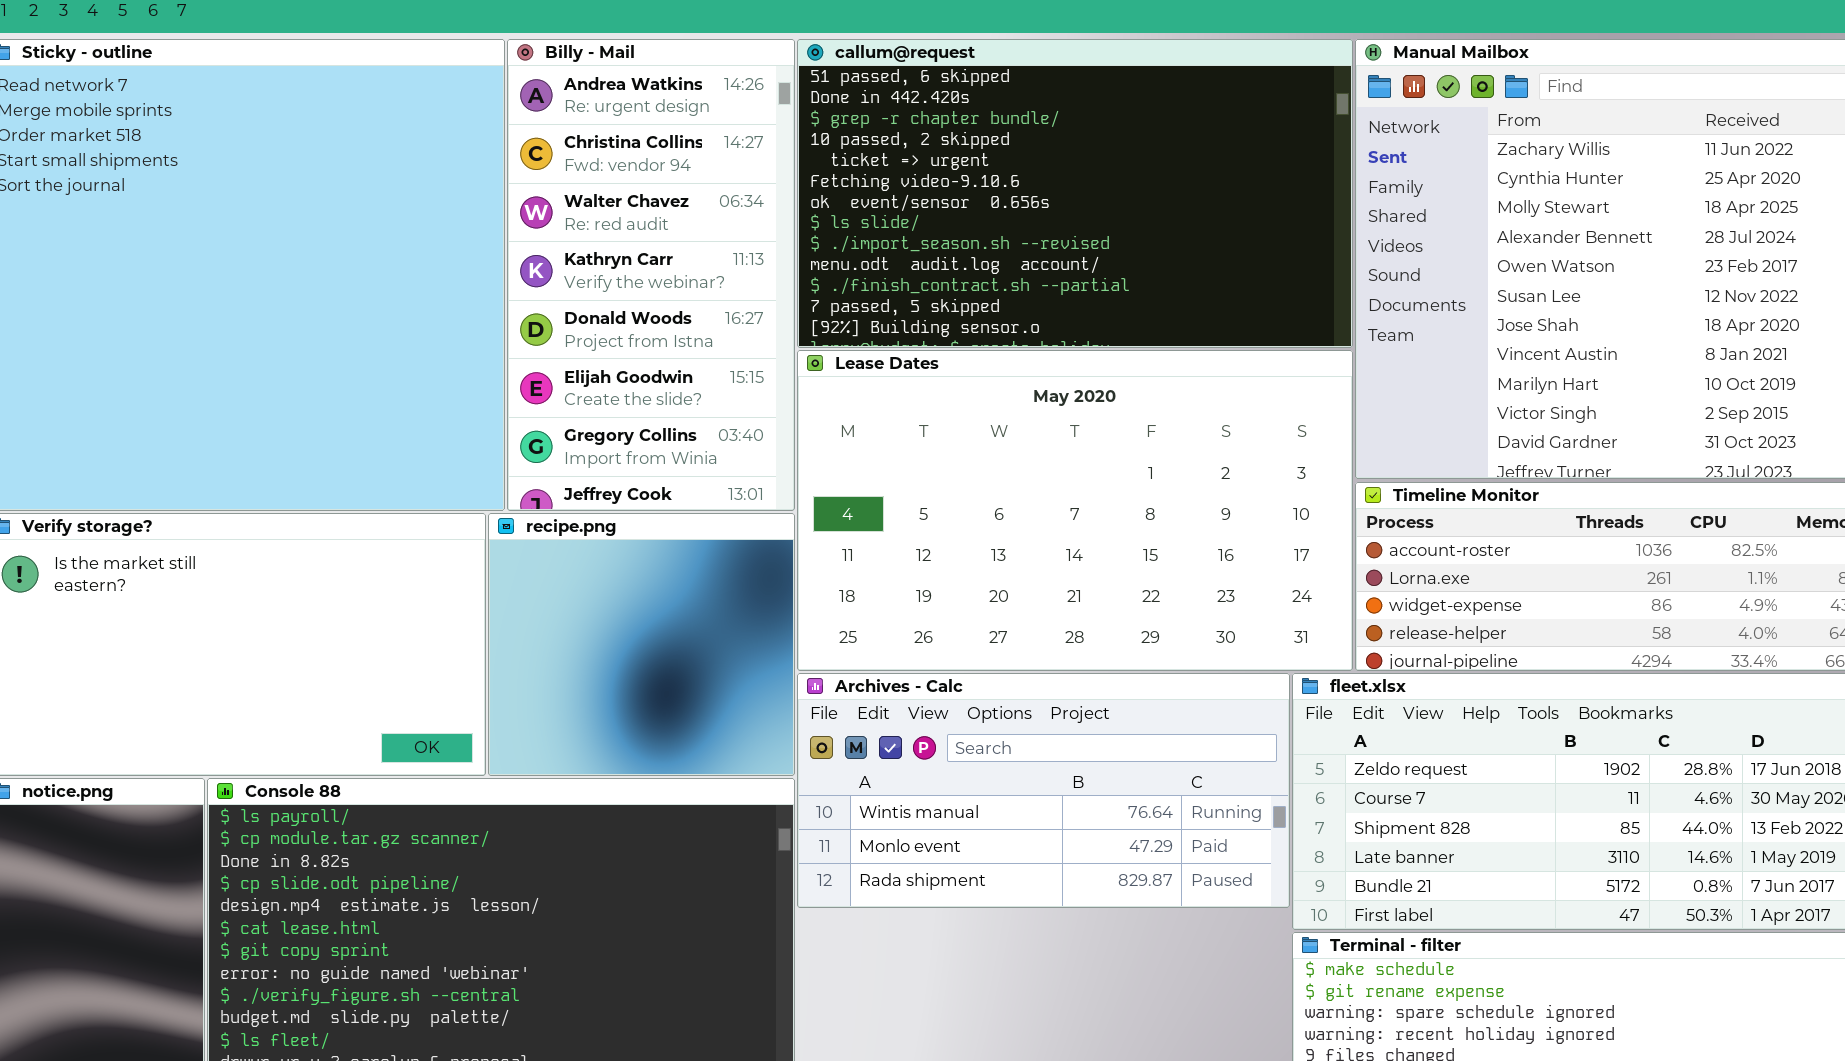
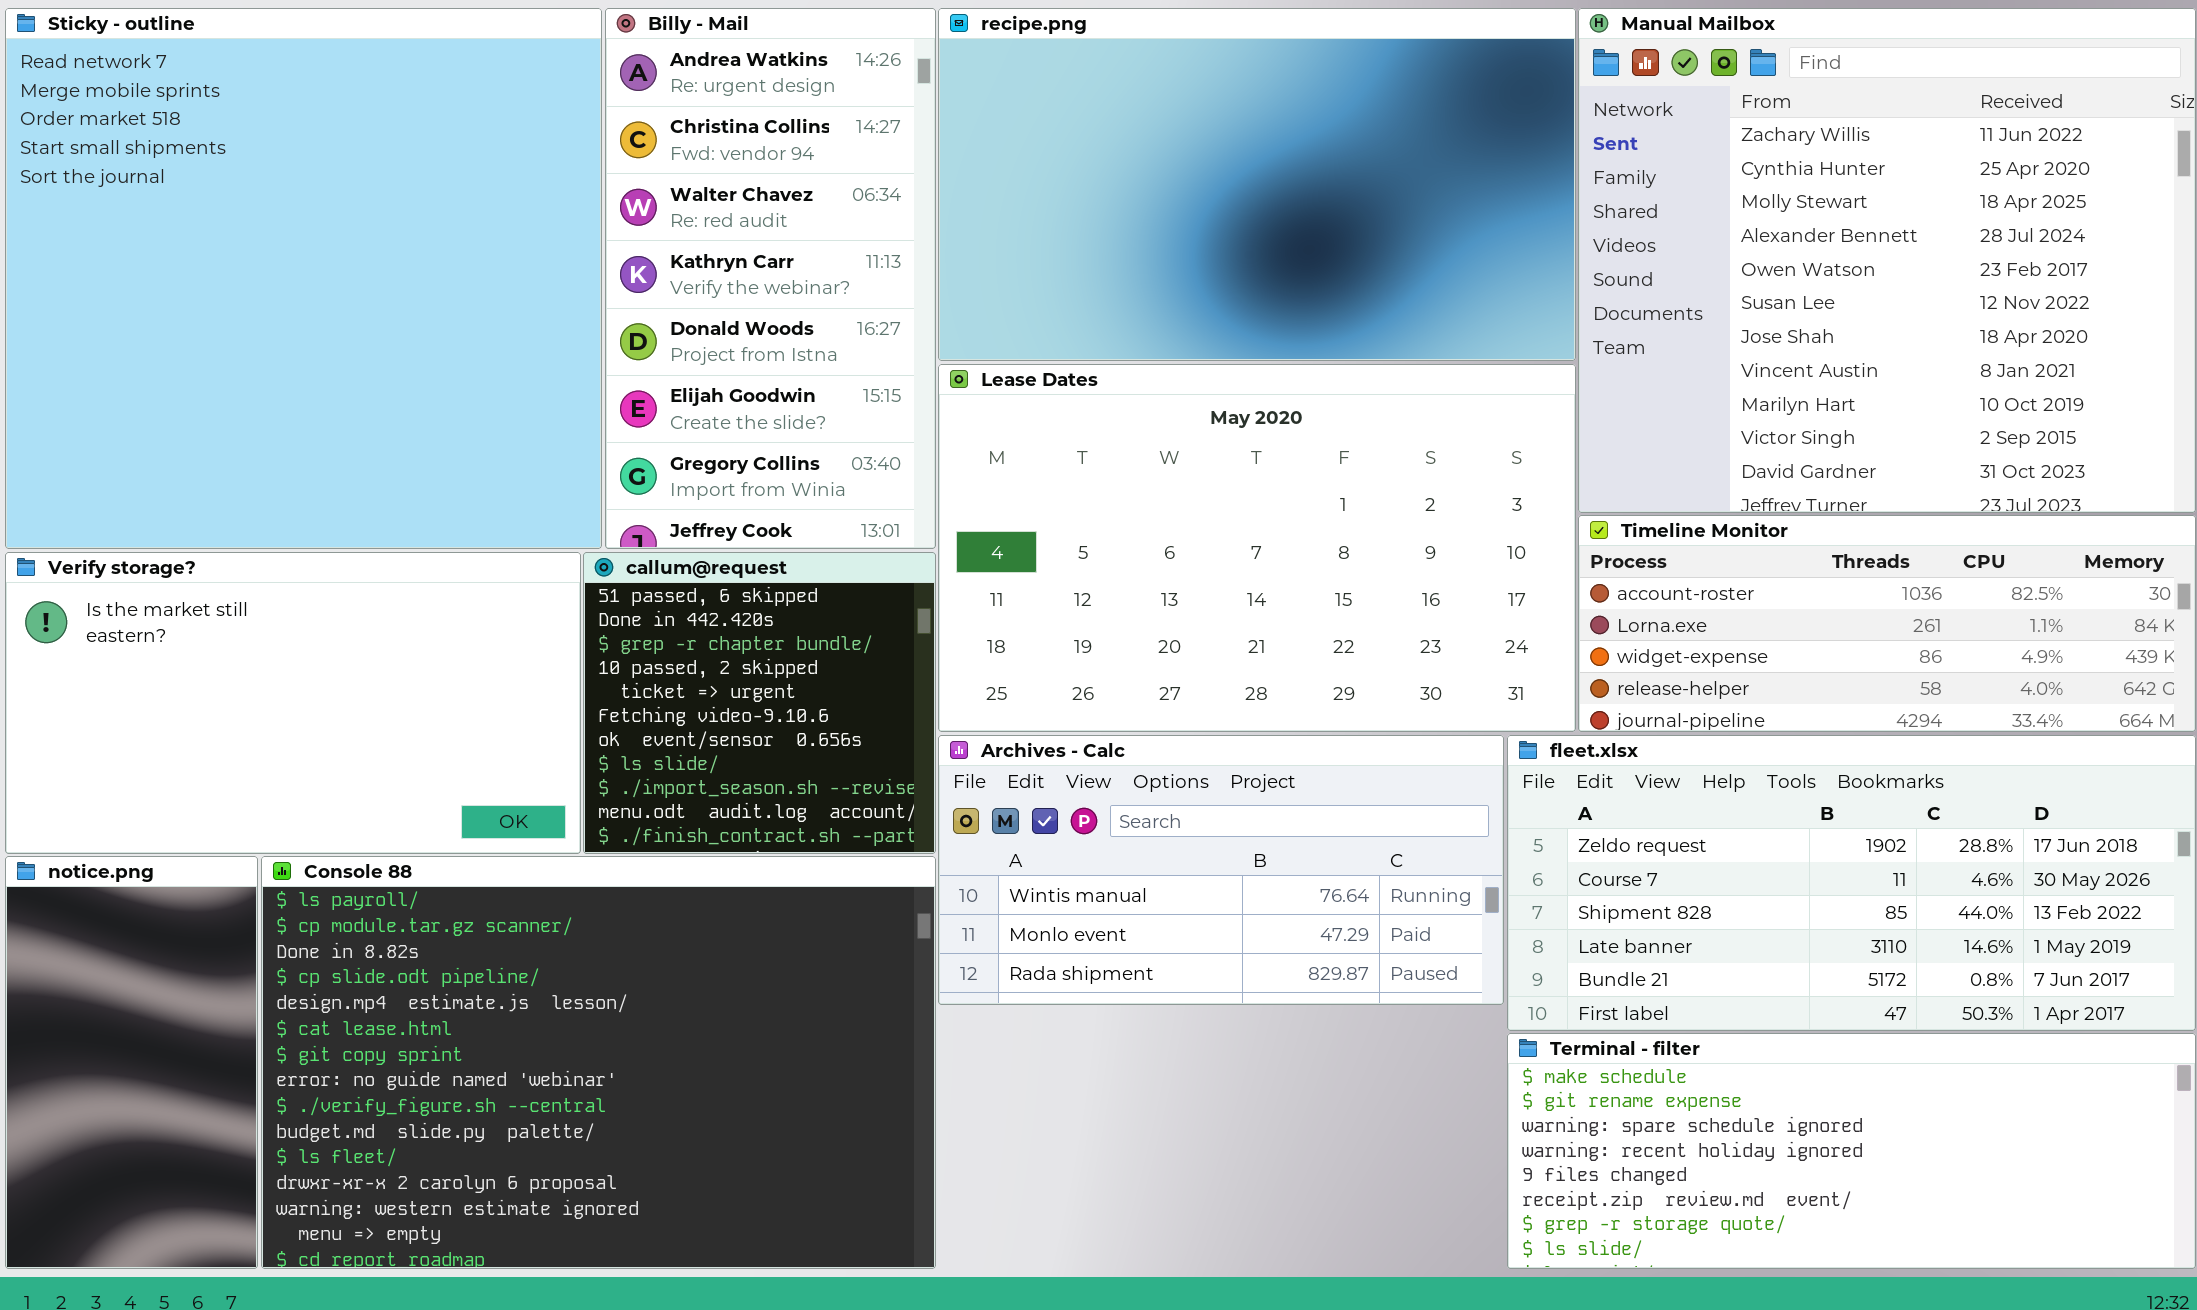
callum@request: [797,39,1353,348] -> [583,552,936,854], moved, resized
recipe.png: [488,513,795,776] -> [938,8,1576,361], moved, resized

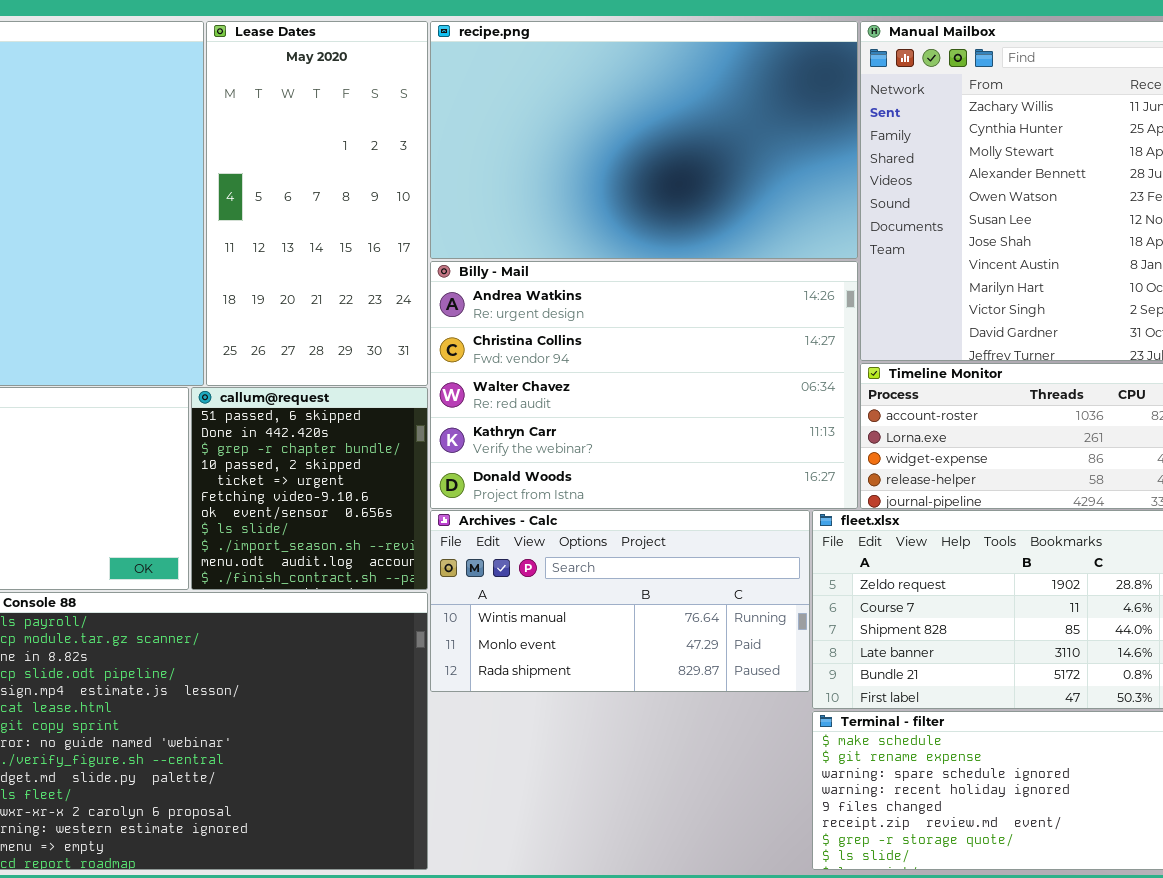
Billy - Mail: [605,8,936,549] -> [430,261,858,509], moved, resized
Lease Dates: [938,364,1576,732] -> [206,21,428,386], moved, resized

